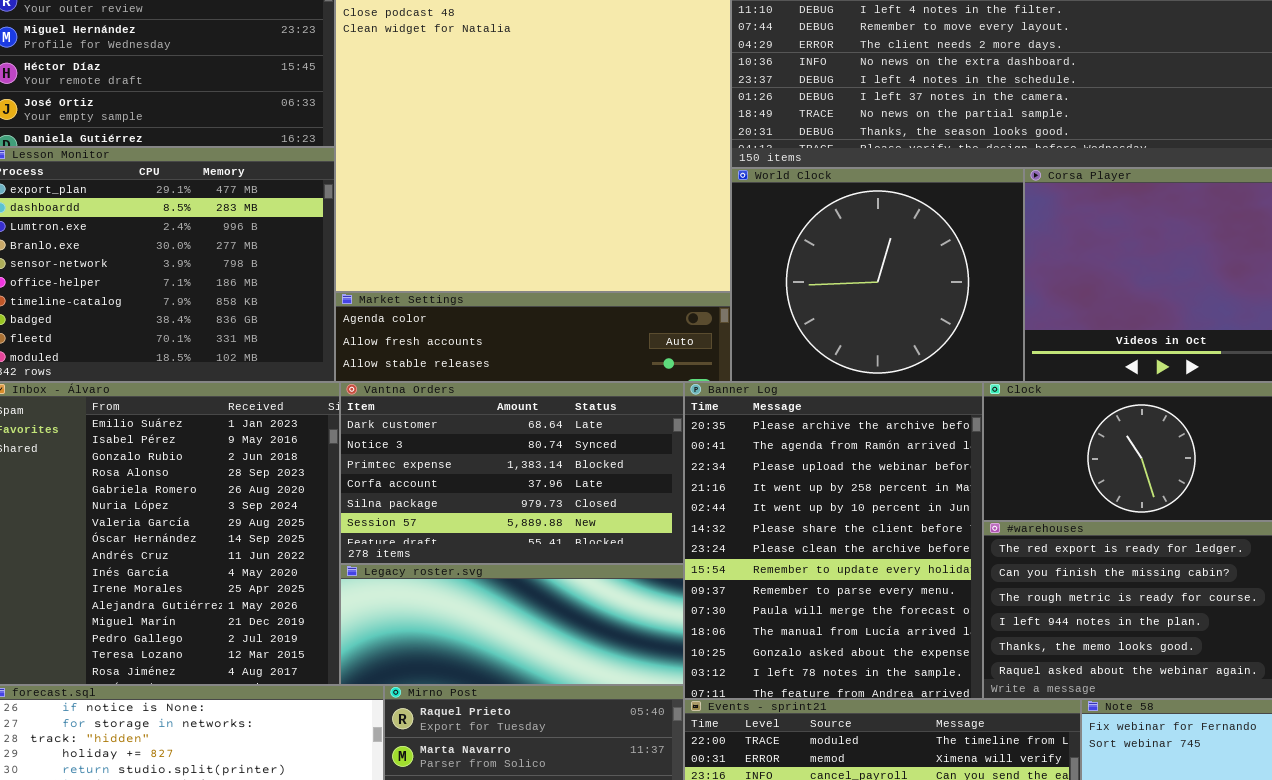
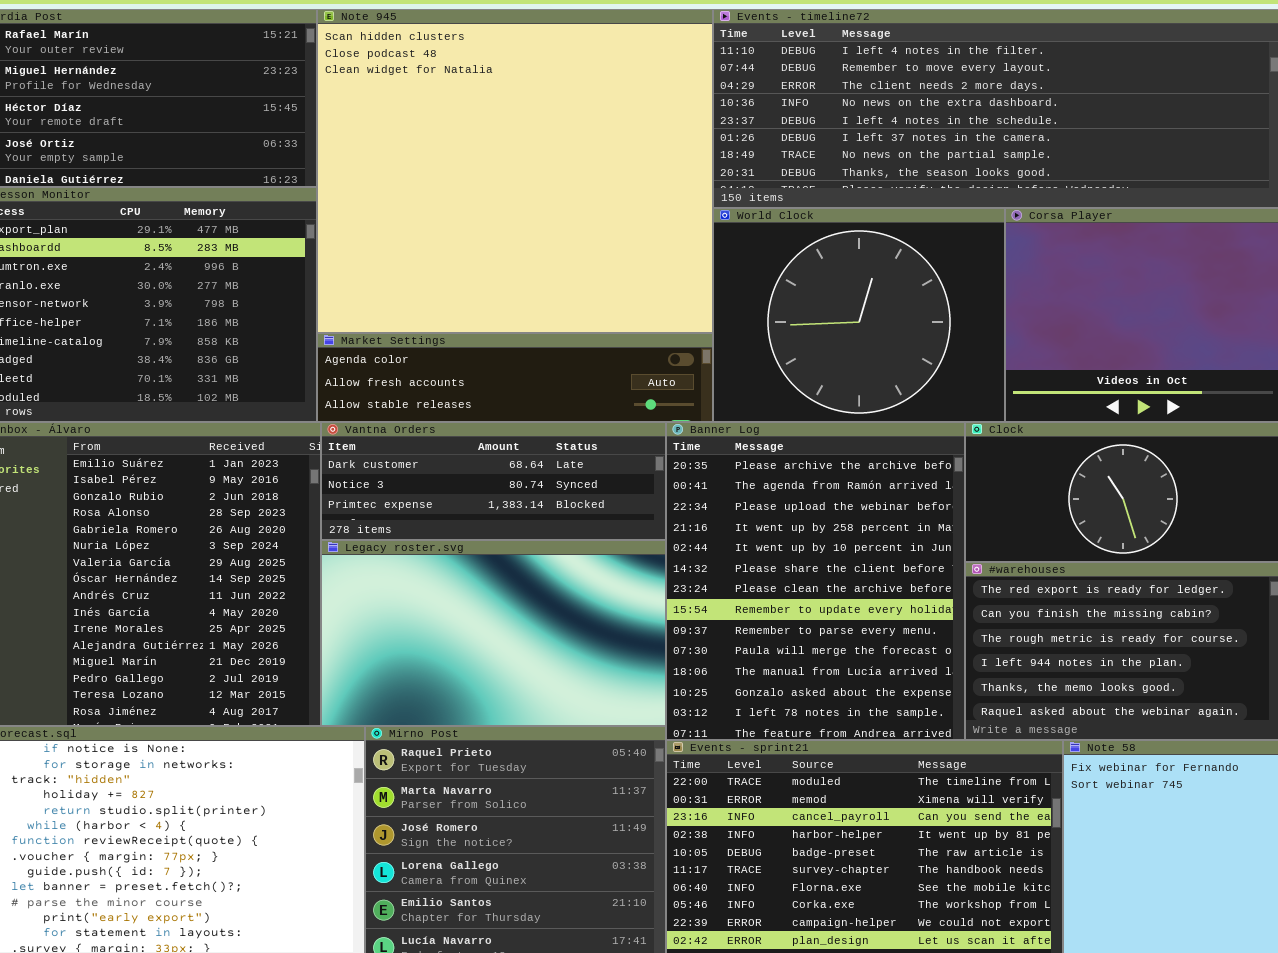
Vantna Orders: [340,382,684,564] -> [321,422,666,540], resized
Legacy roster.svg: [340,564,684,685] -> [321,540,666,726], resized

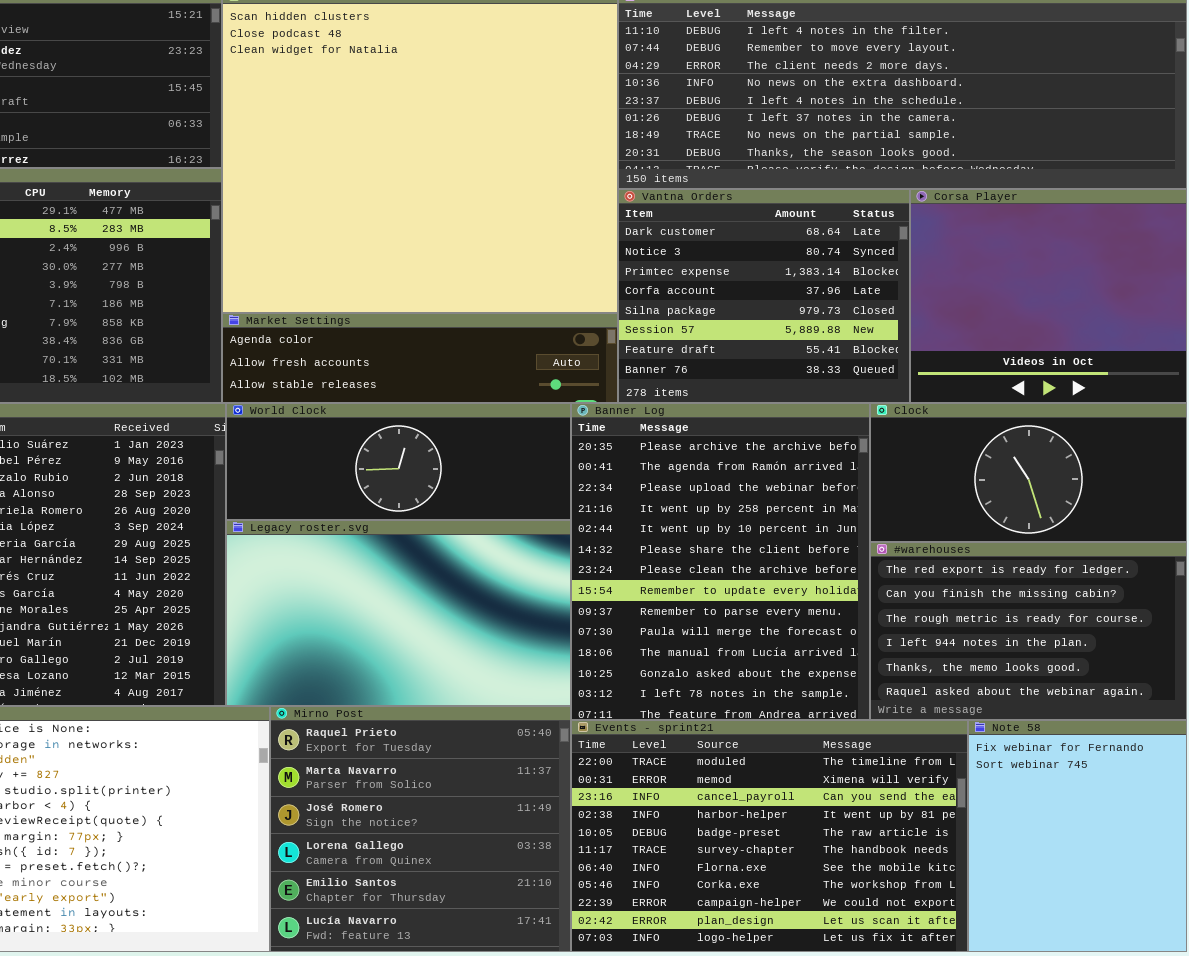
World Clock: [713,208,1005,422] -> [226,403,571,520], moved, resized
Vantna Orders: [321,422,666,540] -> [618,189,910,403], moved, resized

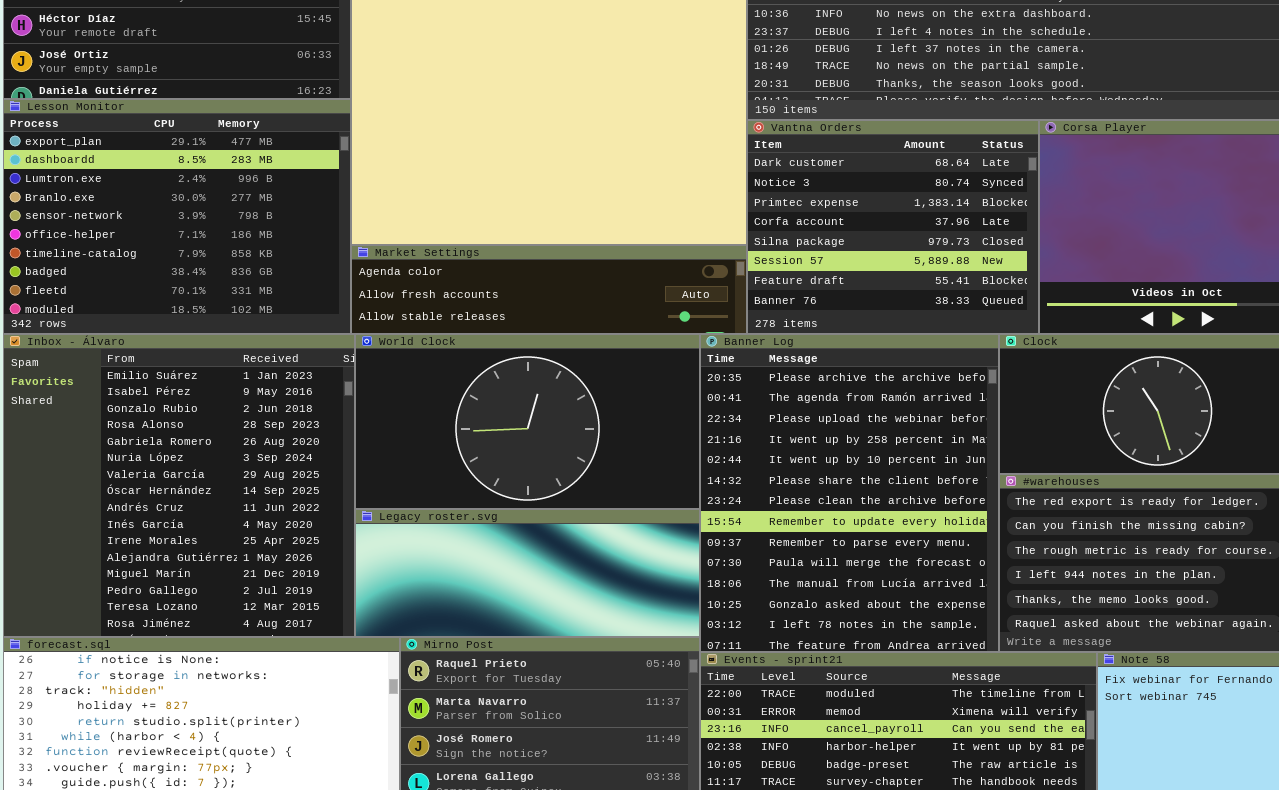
World Clock: [226,403,571,520] -> [355,334,700,509], resized
Legacy roster.svg: [226,520,571,706] -> [355,509,700,637], resized

